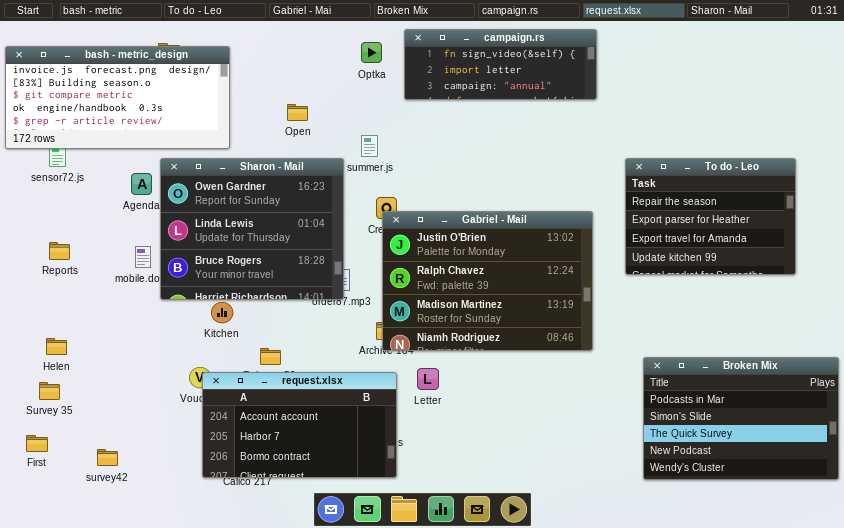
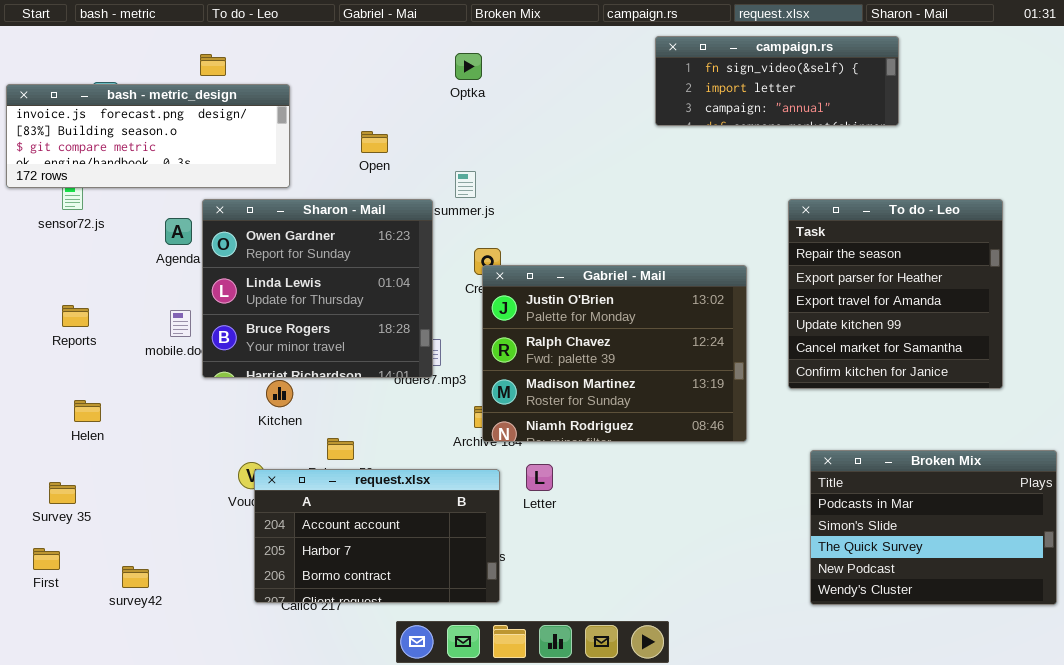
campaign.rs: [404,29,597,100] -> [655,36,899,126], moved
bash - metric_design: [5,46,230,149] -> [6,84,290,188], resized
To do - Leo: [625,158,796,275] -> [788,199,1003,389], resized
Helen: [46,338,67,355] -> [74,400,101,422], moved

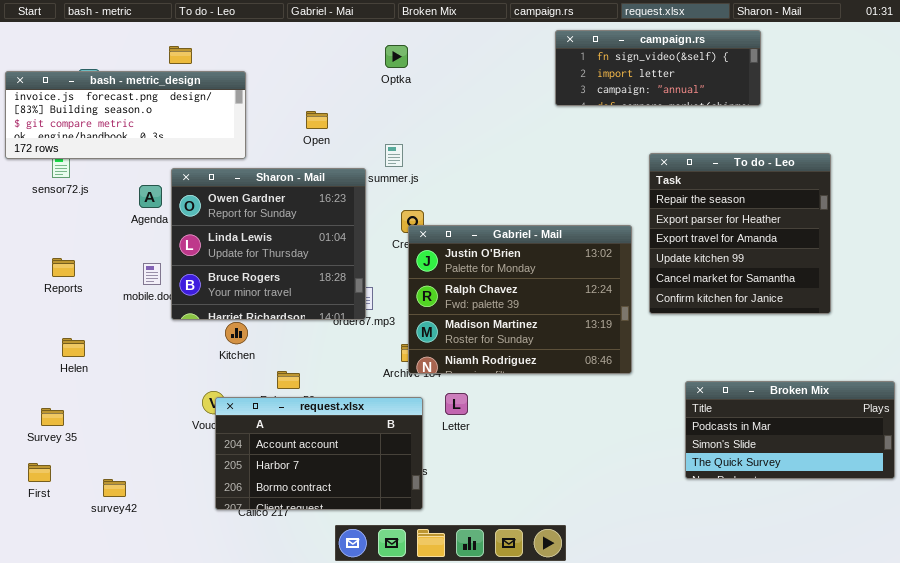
To do - Leo: [788,199,1003,389] -> [649,153,831,314], moved
Broken Mix: [810,450,1057,605] -> [685,381,895,479], resized

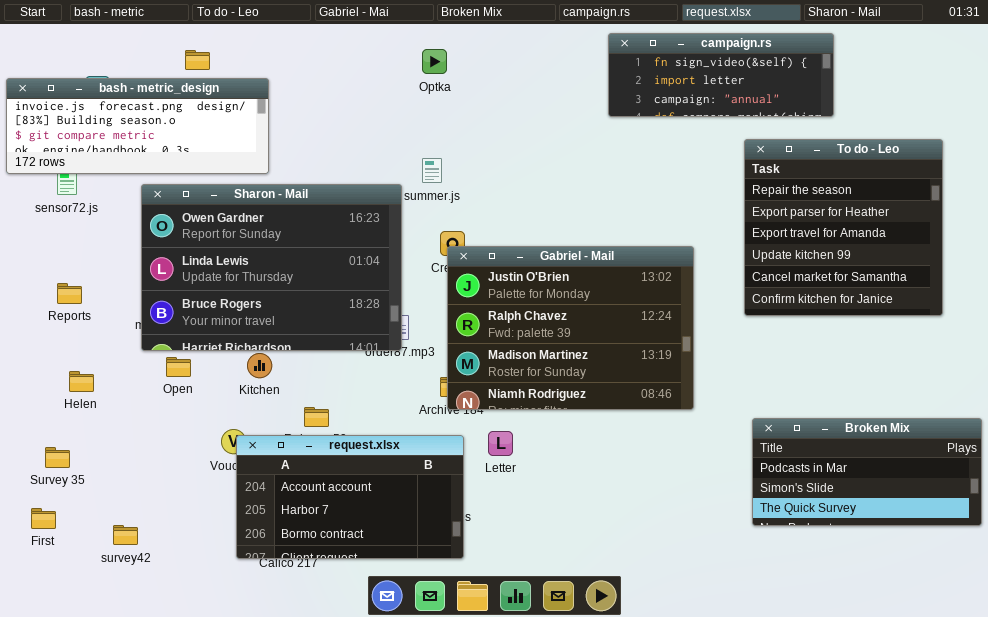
Open: [306,111,328,129] -> [166,357,191,377], moved
To do - Leo: [649,153,831,314] -> [744,139,943,316], moved
Sharon - Mail: [171,168,366,320] -> [141,184,402,351], resized

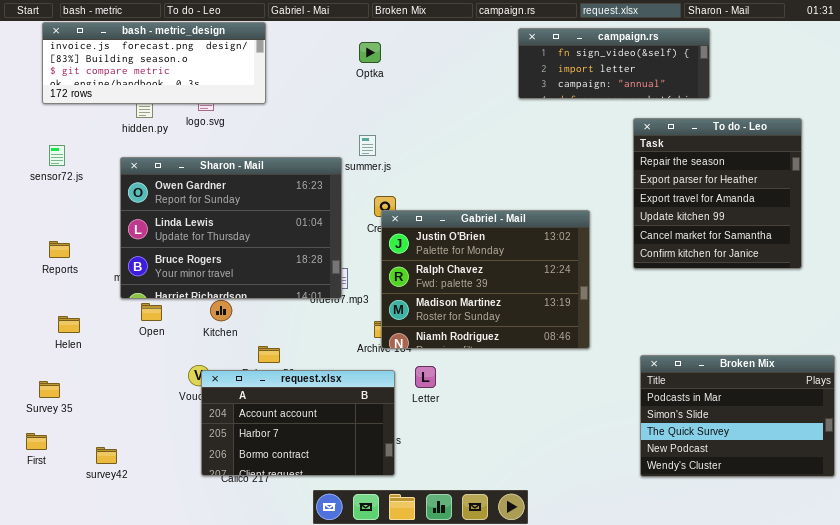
bash - metric_design: [6,78,269,174] -> [42,22,266,104], moved
Broken Mix: [752,418,982,526] -> [640,355,835,477], resized

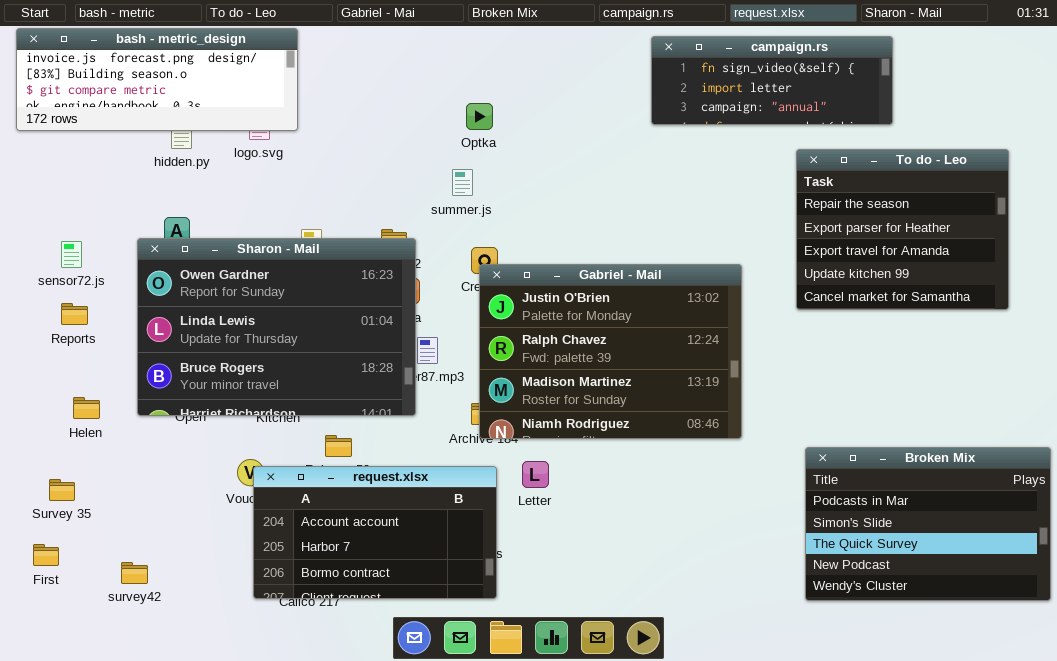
bash - metric_design: [42,22,266,104] -> [16,28,298,131], moved
Optka: [359,42,381,63] -> [466,103,493,130], moved
To do - Leo: [633,118,802,269] -> [796,149,1009,310], resized
sensor72.js: [49,145,65,166] -> [61,241,82,268], moved
Sharon - Mail: [120,157,342,299] -> [137,238,416,416], moved

